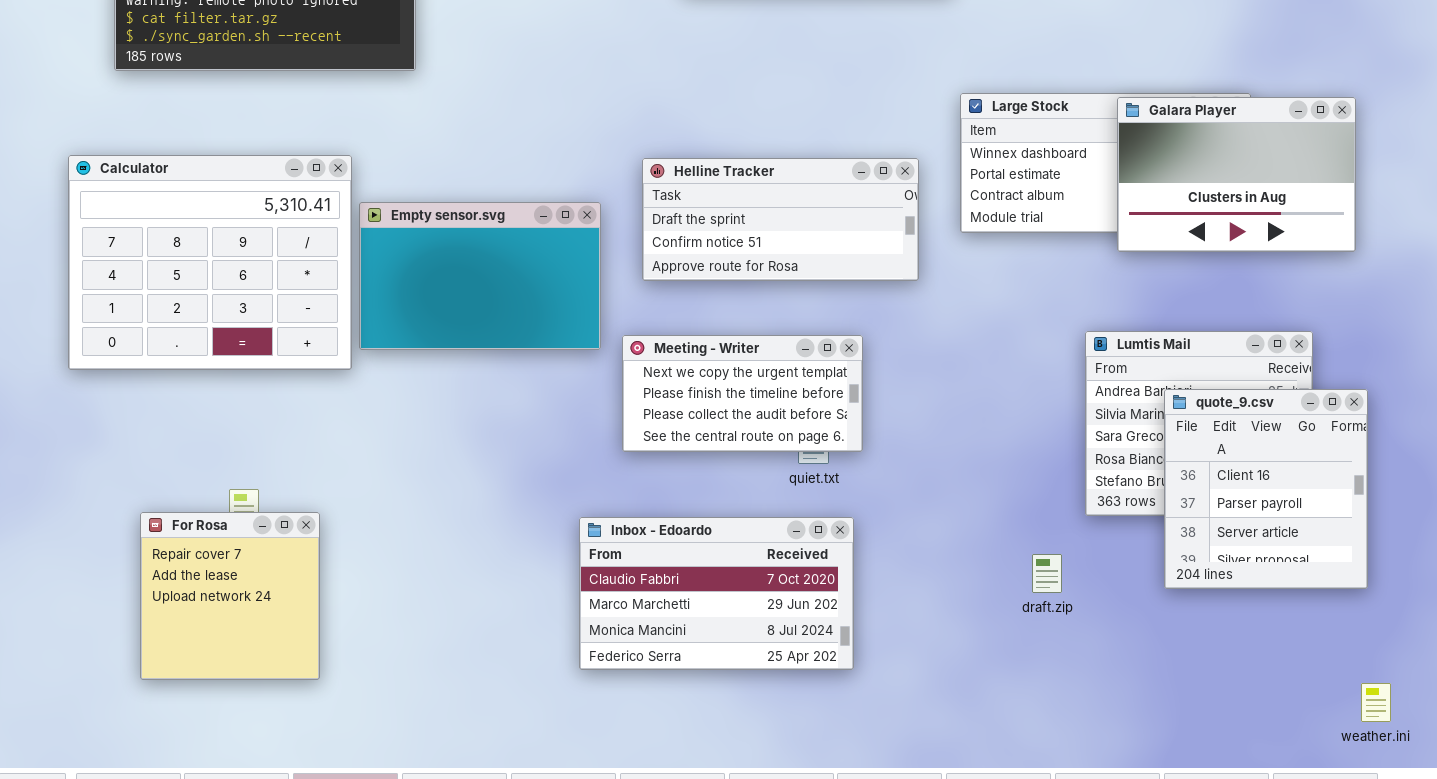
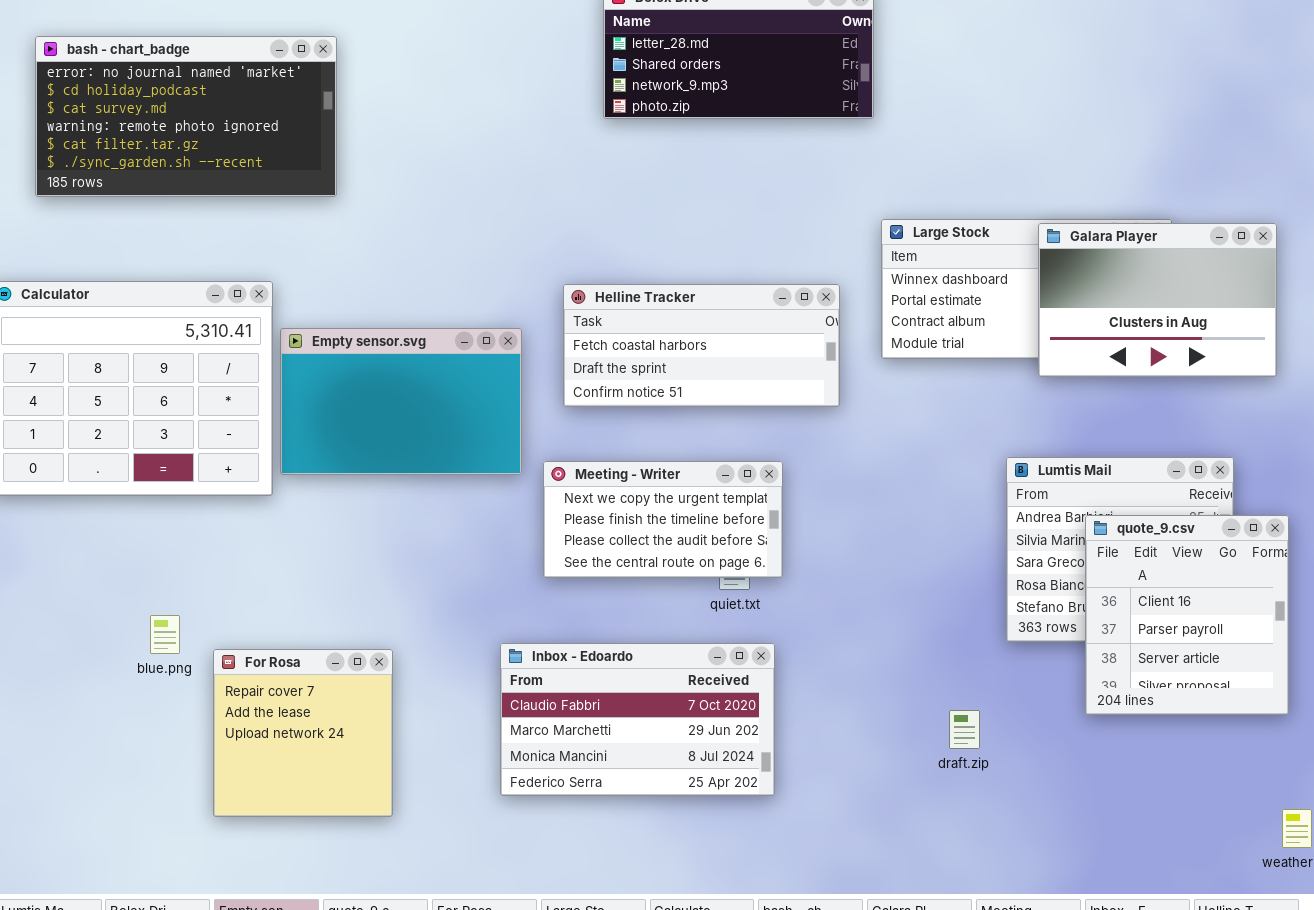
Helline Tracker: [642,158,919,281] -> [563,284,840,407], scrolled up 1 row
For Rosa: [140,512,320,680] -> [213,649,393,817], moved
draft.zip: [1032,554,1062,593] -> [949,710,980,749], moved

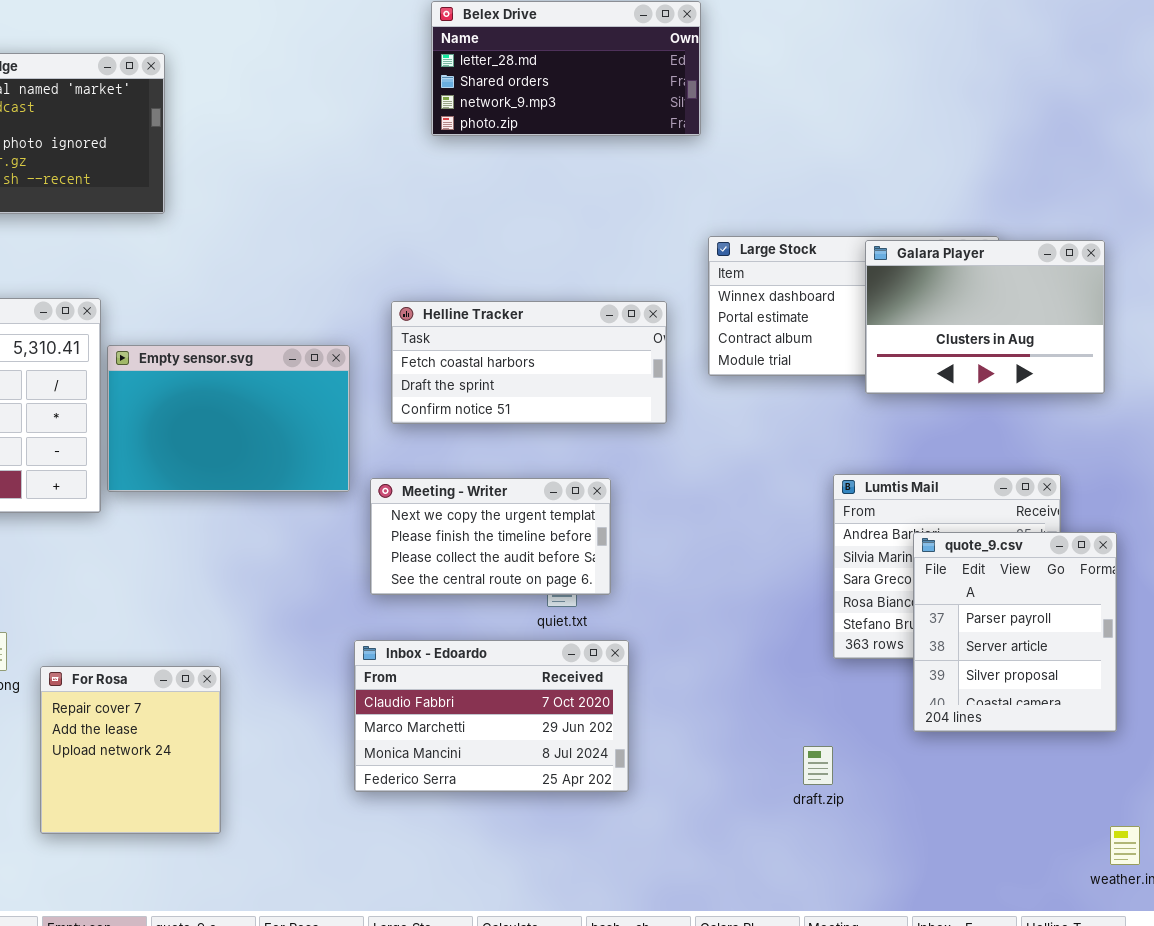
quote_9.csv: [1085,515,1289,715] -> [913,532,1117,732], scrolled down 1 row
Inbox - Edoardo: [500,643,775,796] -> [354,640,629,792], moved
draft.zip: [949,710,980,749] -> [803,746,833,785], moved

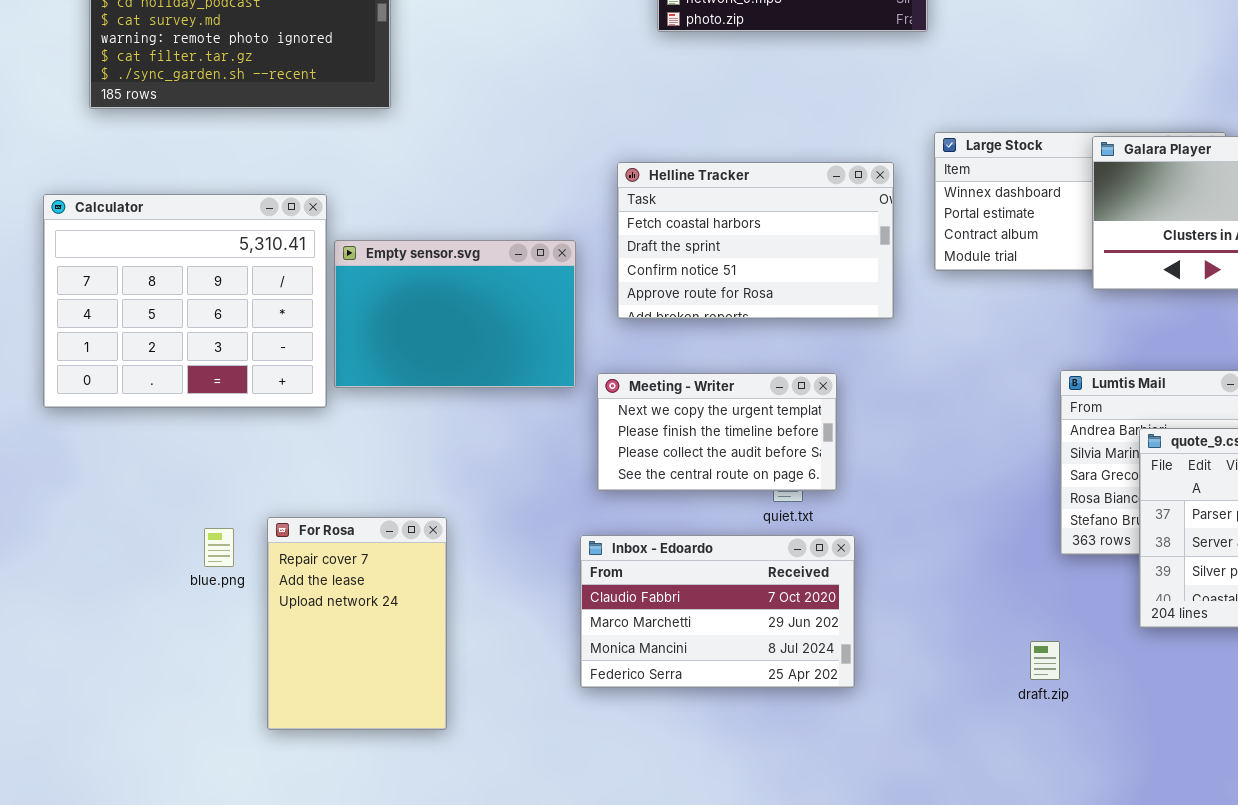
Helline Tracker: [391,301,667,424] -> [617,162,894,319], resized
For Rosa: [40,666,221,834] -> [267,517,447,730], resized

